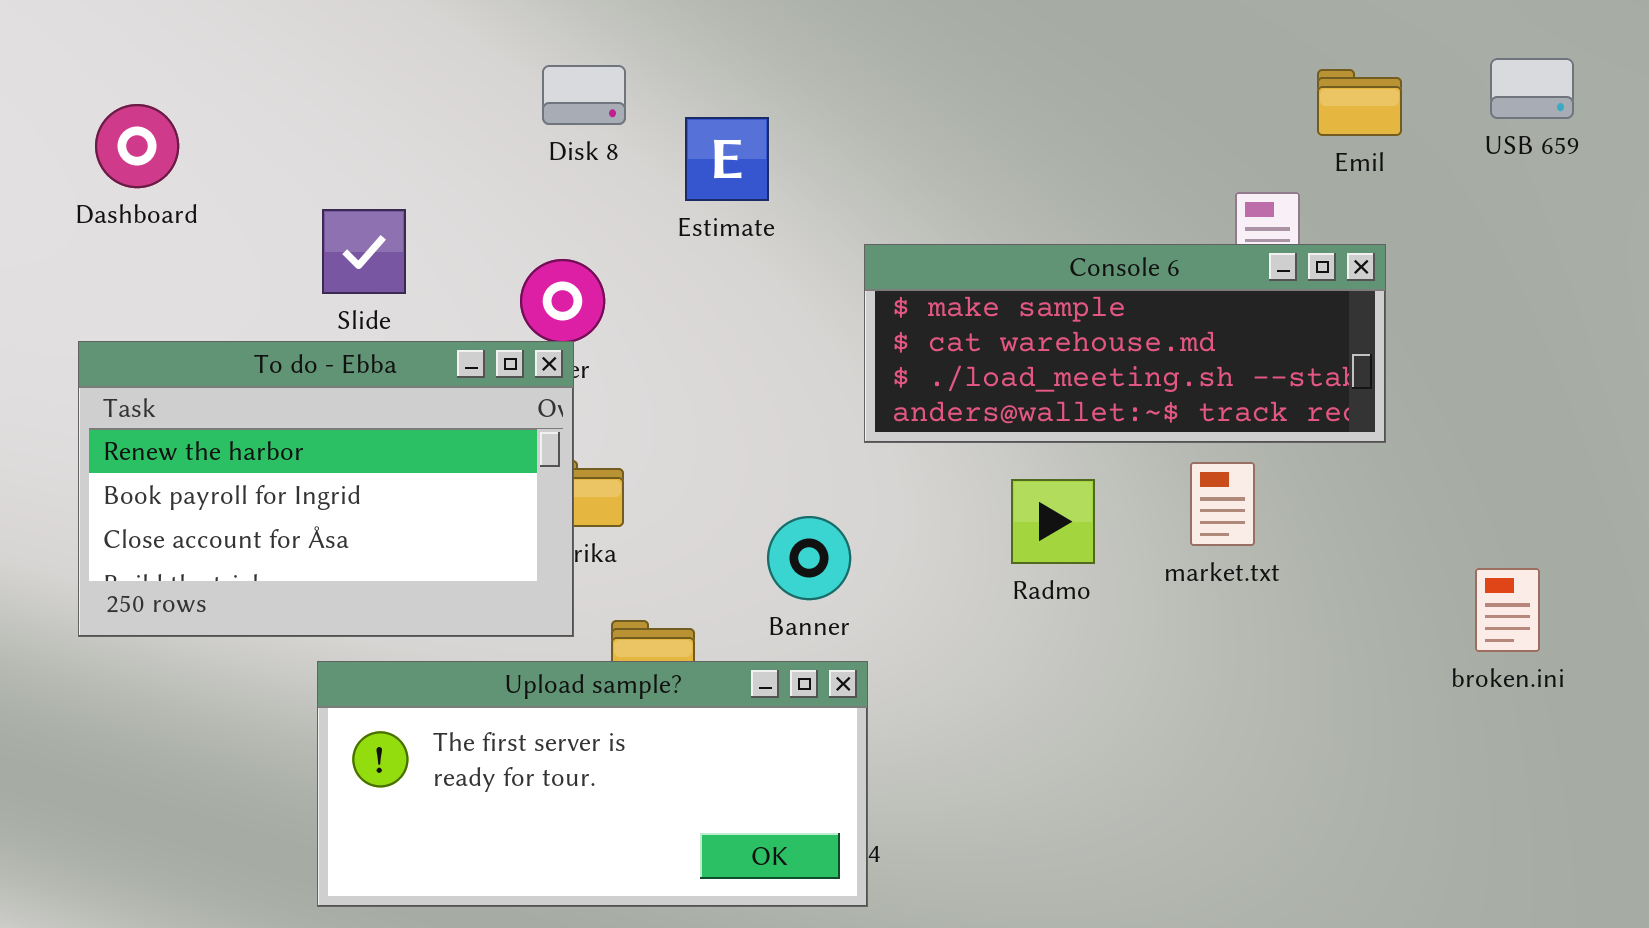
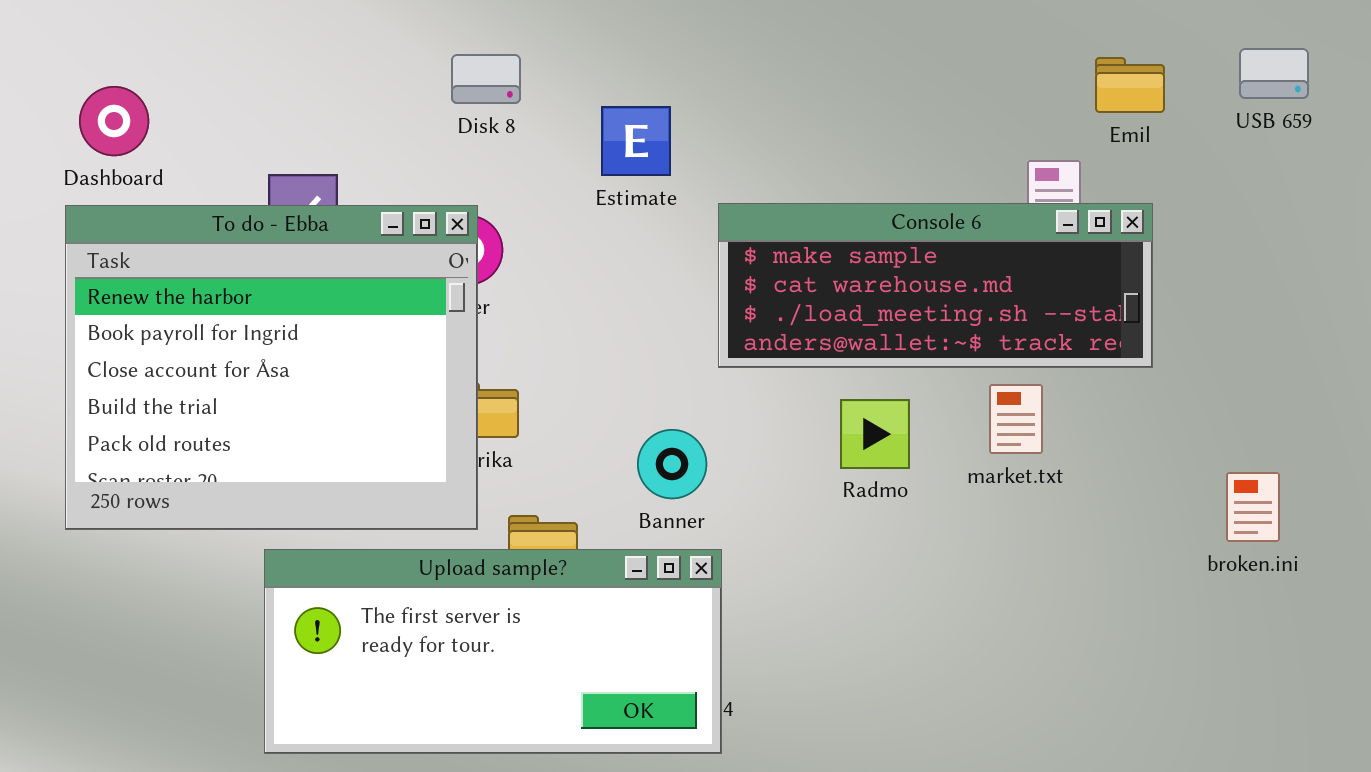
Estimate: [685,117,769,201] -> [601,106,671,176], moved
To do - Ebba: [78,341,574,637] -> [65,205,478,530], resized

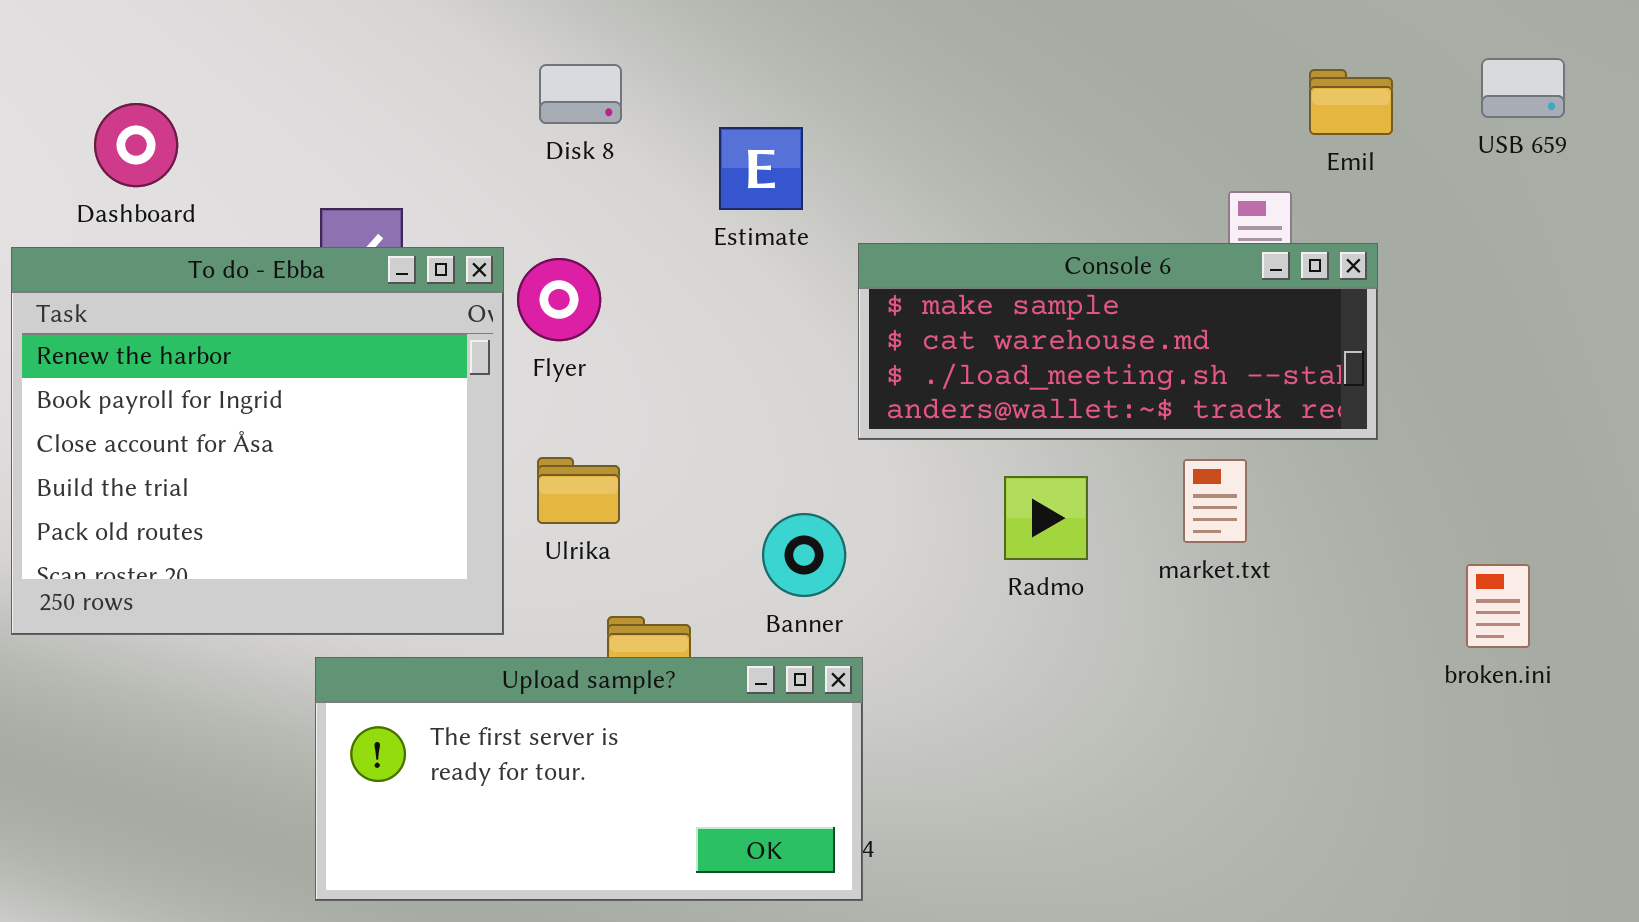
To do - Ebba: [65,205,478,530] -> [11,247,504,635], moved

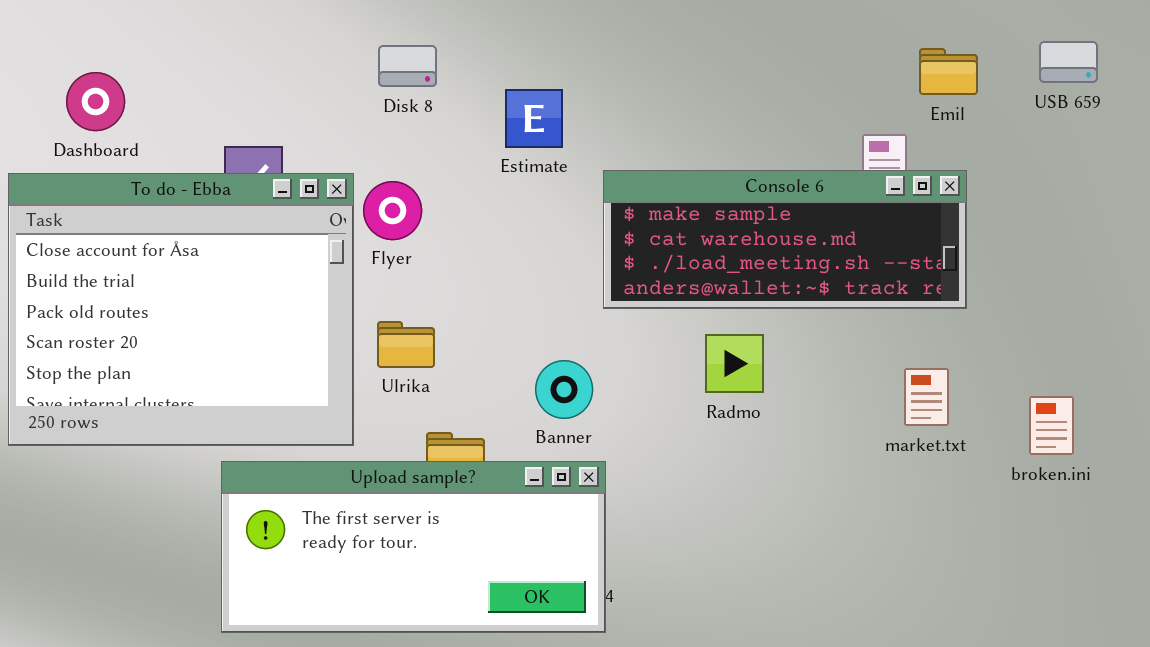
To do - Ebba: [11,247,504,635] -> [8,173,354,446], scrolled down 2 rows
market.txt: [1183,459,1247,543] -> [904,368,949,426], moved

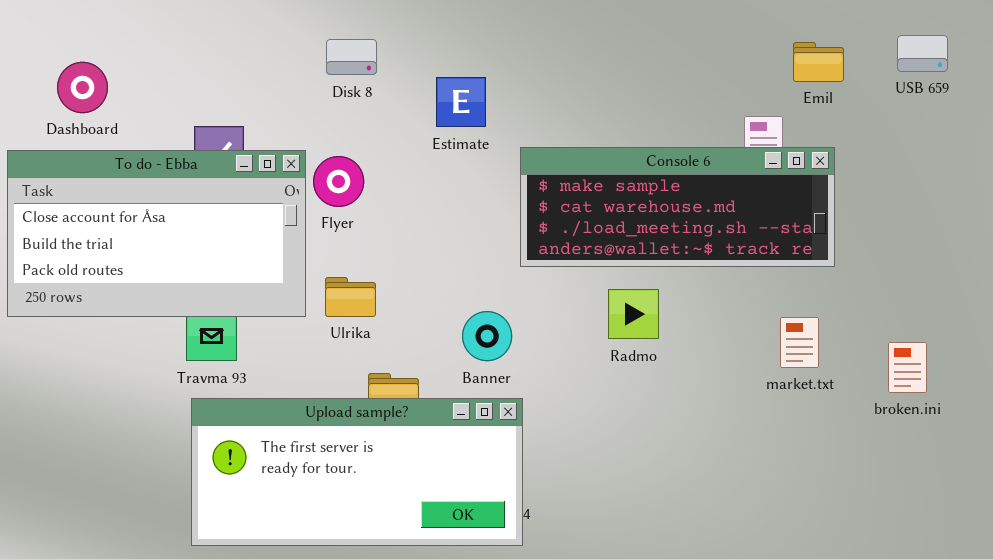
To do - Ebba: [8,173,354,446] -> [7,150,306,317], resized

